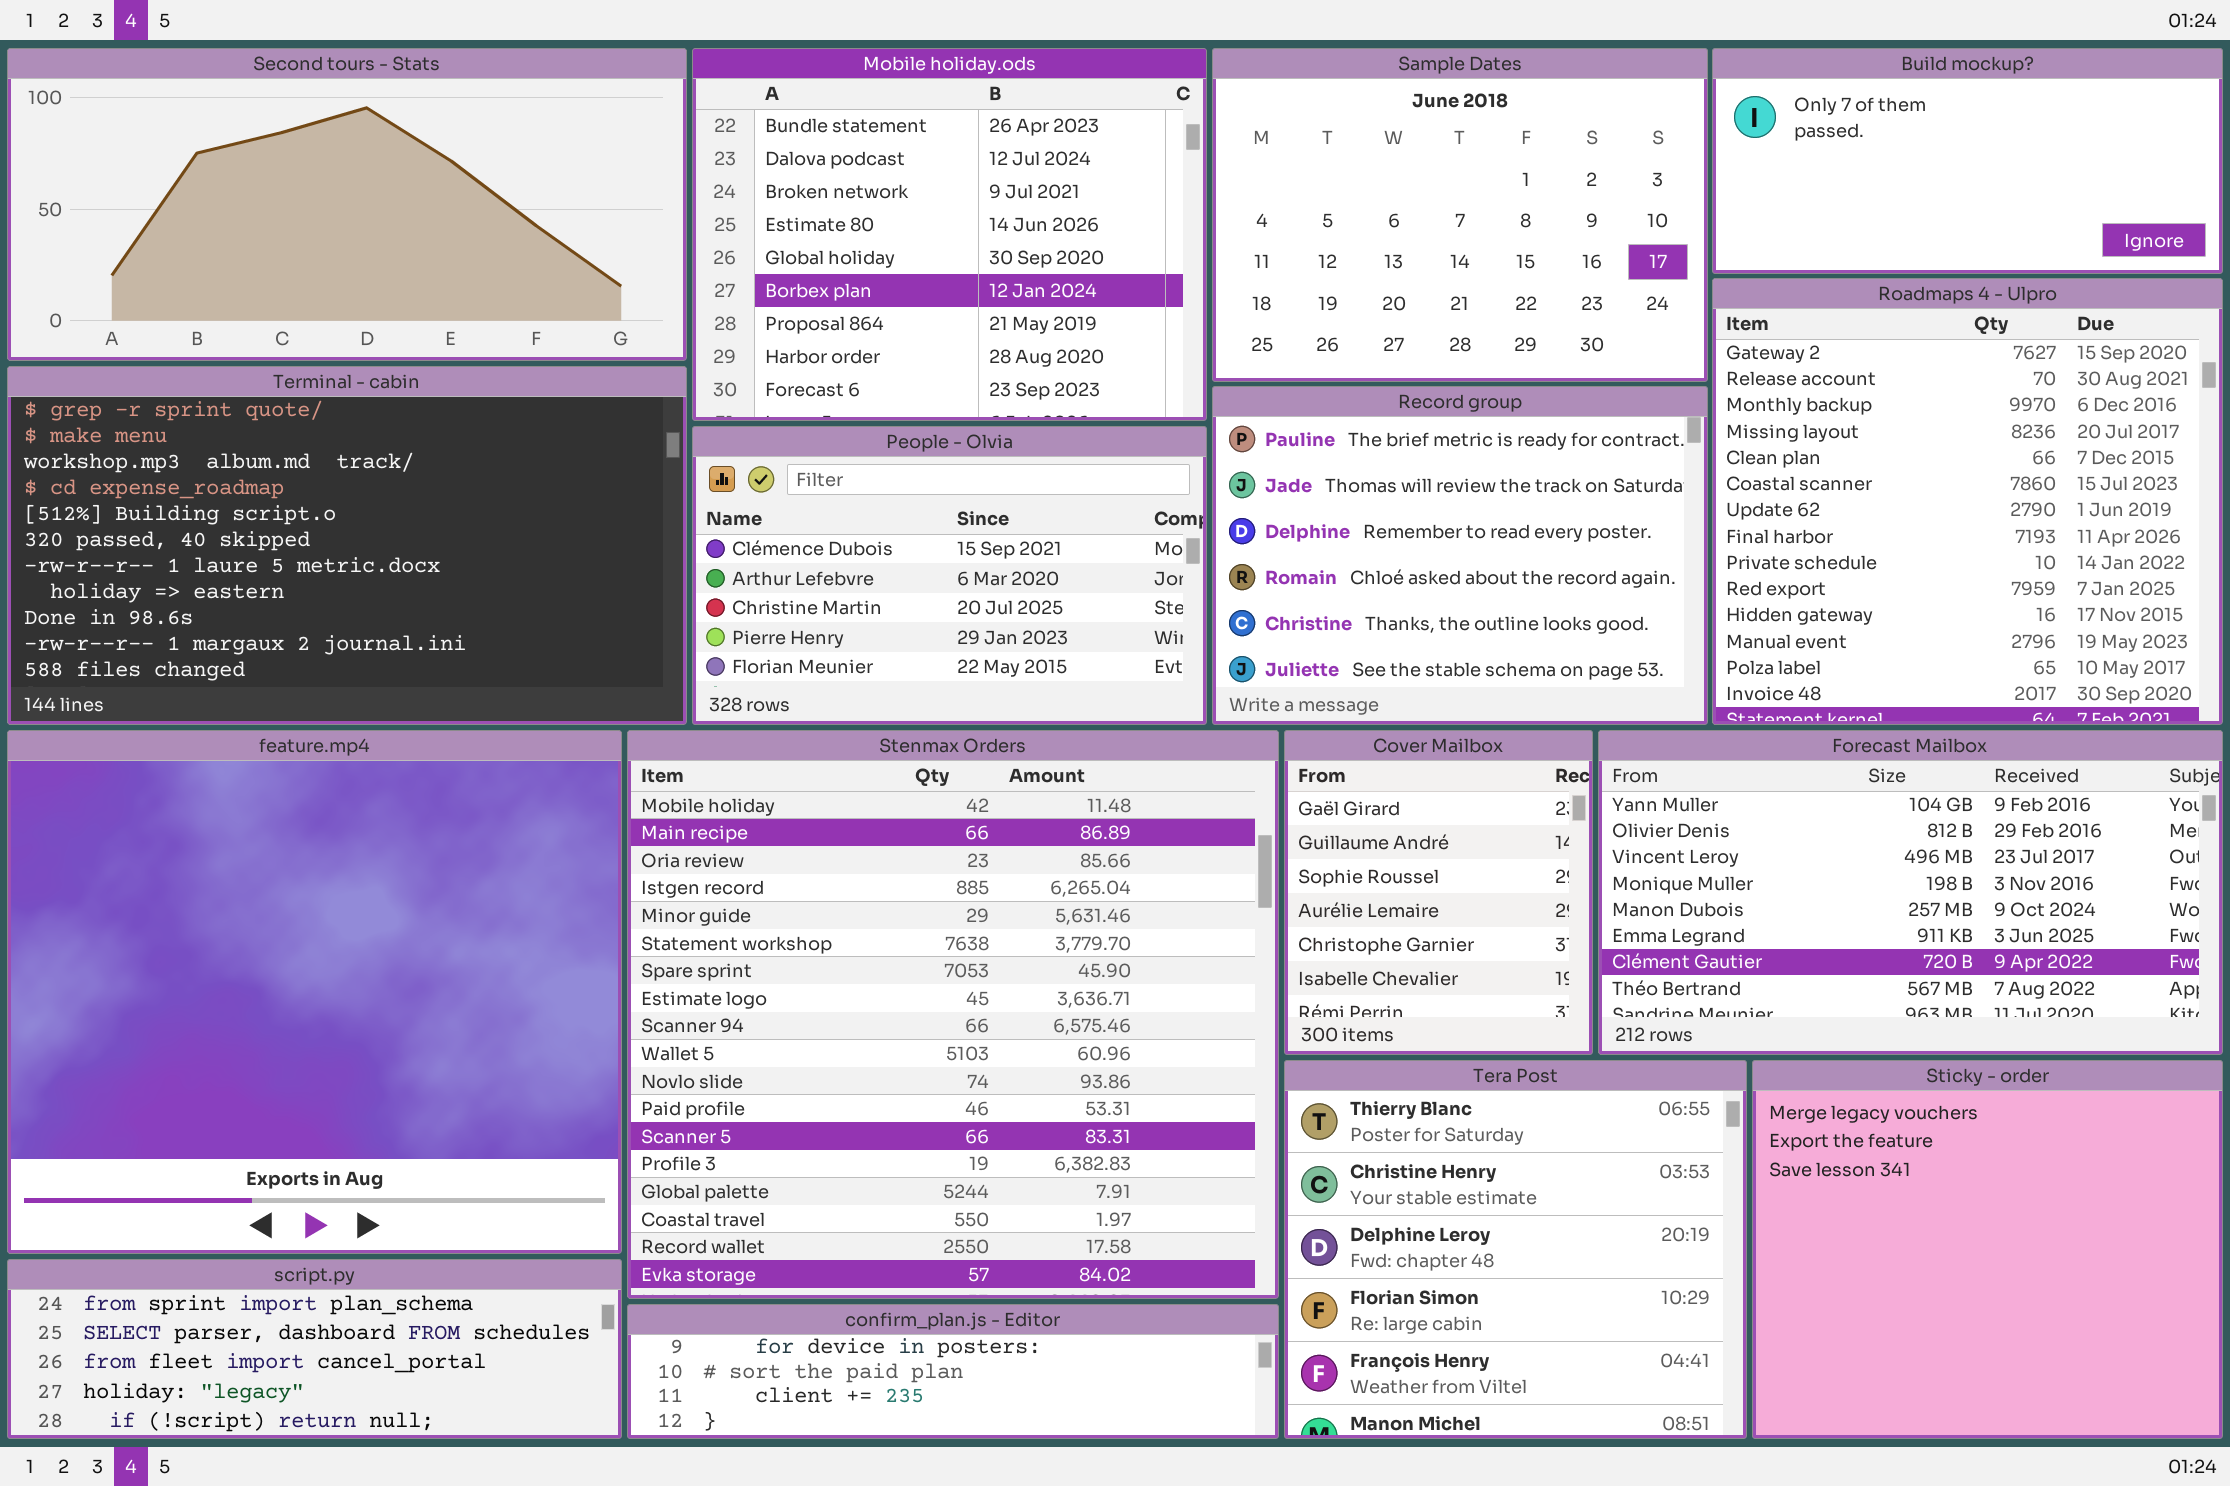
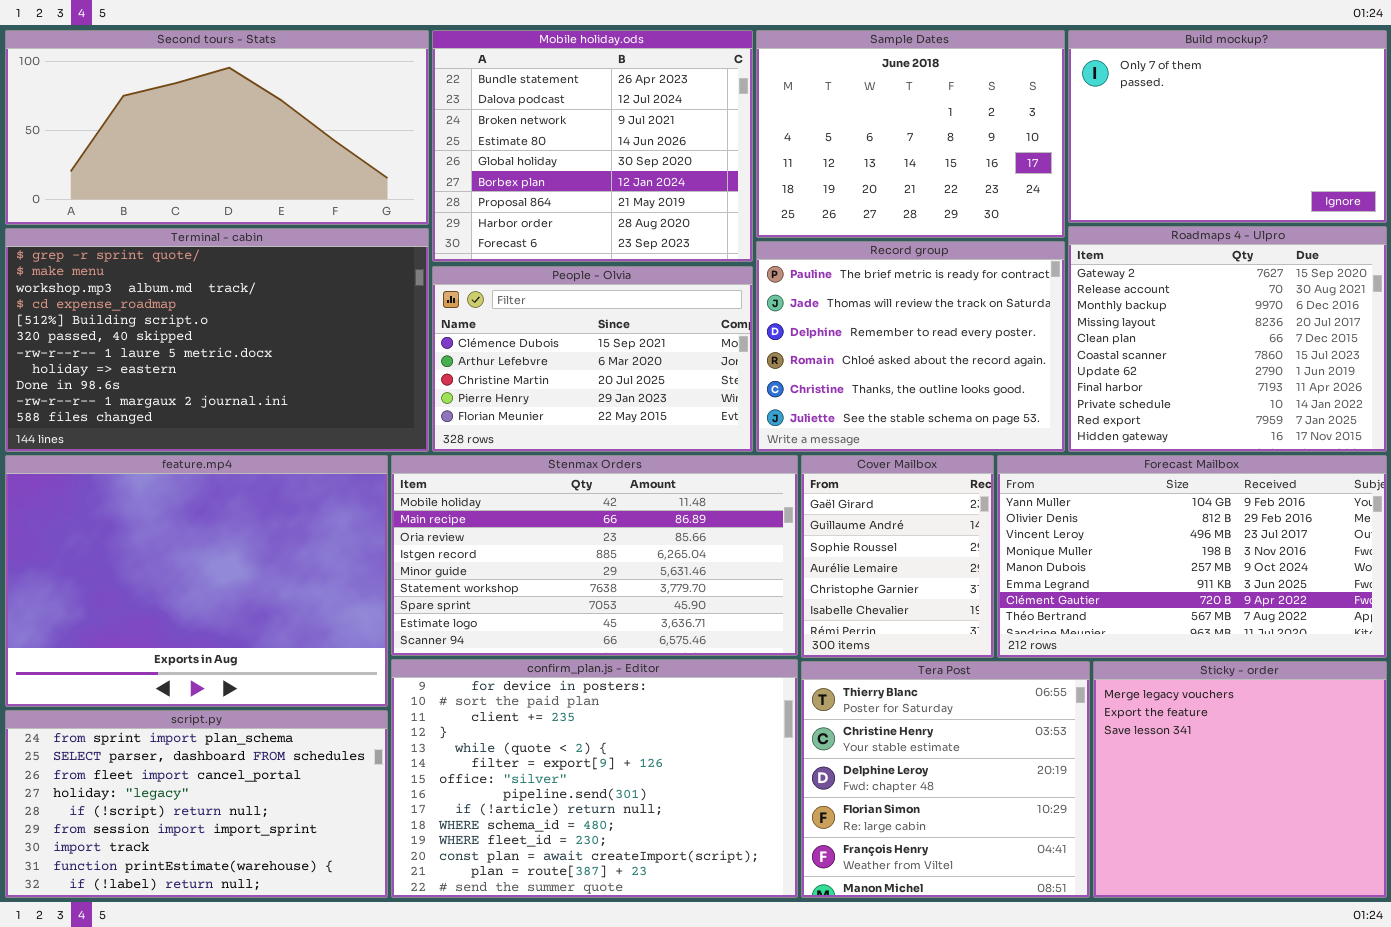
Build mockup?: [1712,48,2223,274] -> [1068,30,1387,223], resized
Roadmaps 4 - Ulpro: [1712,278,2223,725] -> [1068,226,1387,452], resized
feature.mp4: [7,730,622,1254] -> [5,455,388,707], resized
Stenmax Orders: [627,730,1279,1299] -> [391,455,798,656], resized
script.py: [7,1259,622,1439] -> [5,710,388,898], resized
confirm_plan.js - Editor: [627,1304,1279,1439] -> [391,659,798,898], resized

